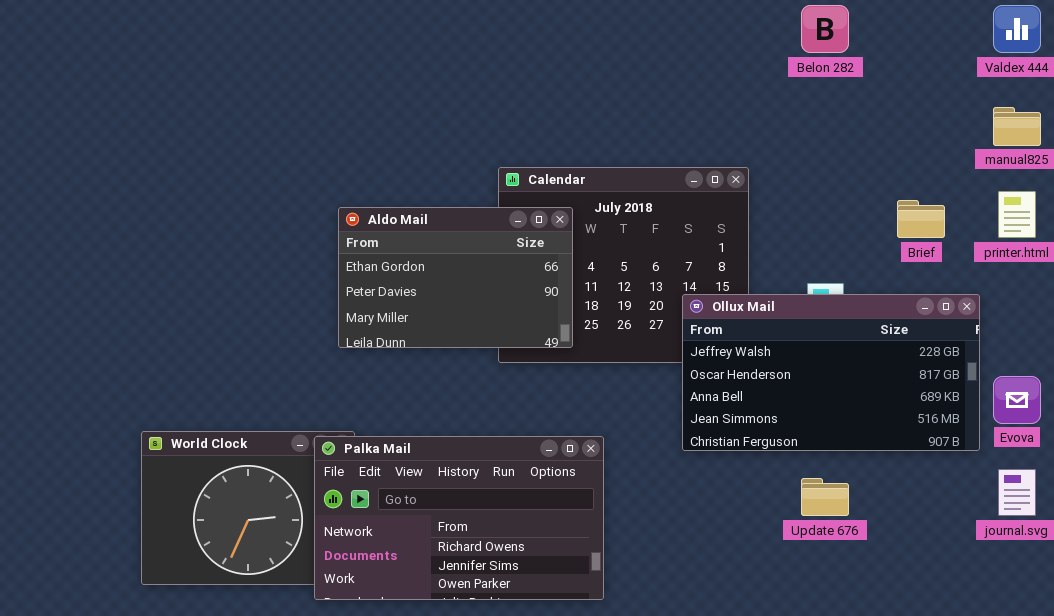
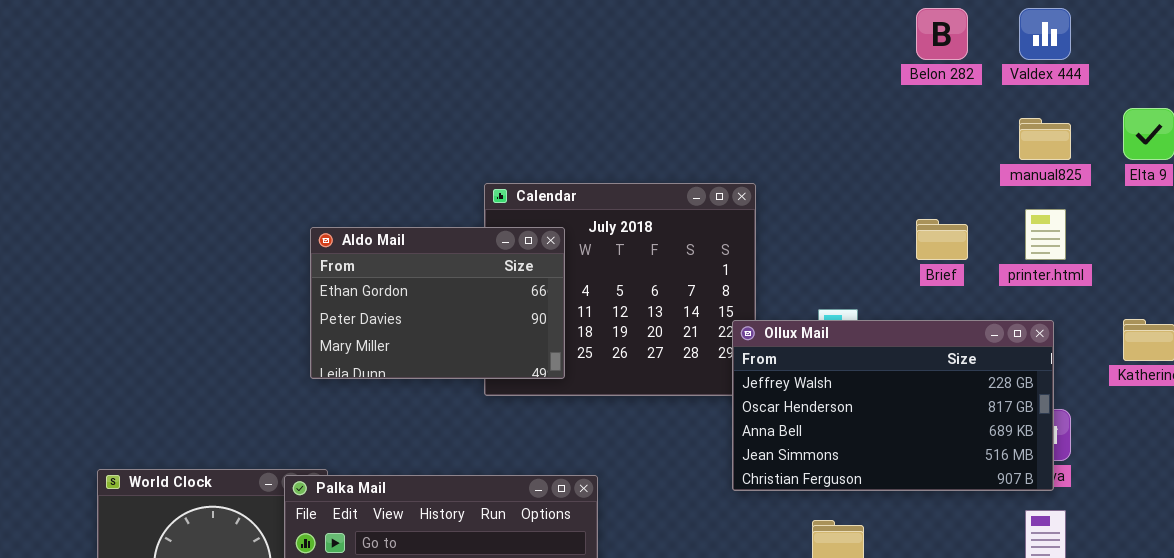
Belon 282: [801,5,849,53] -> [916,8,968,60], moved
Ollux Mail: [682,294,980,451] -> [732,320,1054,491], moved

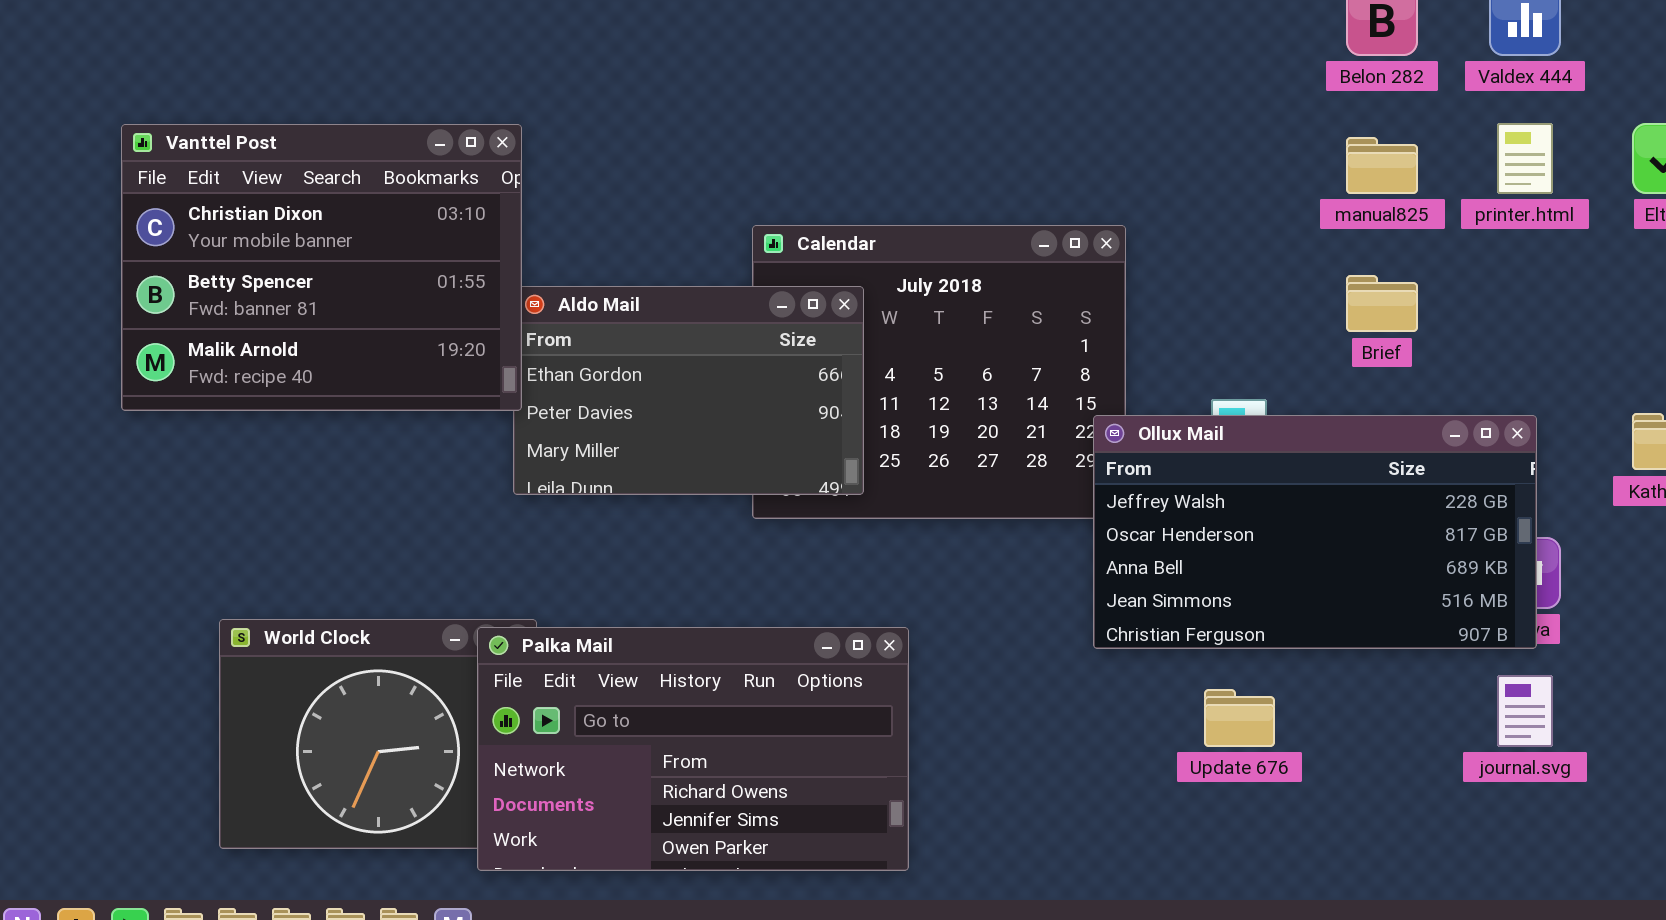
Vanttel Post: none -> [121,124,522,411], opened
manual825: [1019,118,1071,160] -> [1346,137,1418,194], moved
printer.html: [1025,209,1066,260] -> [1497,123,1553,194], moved

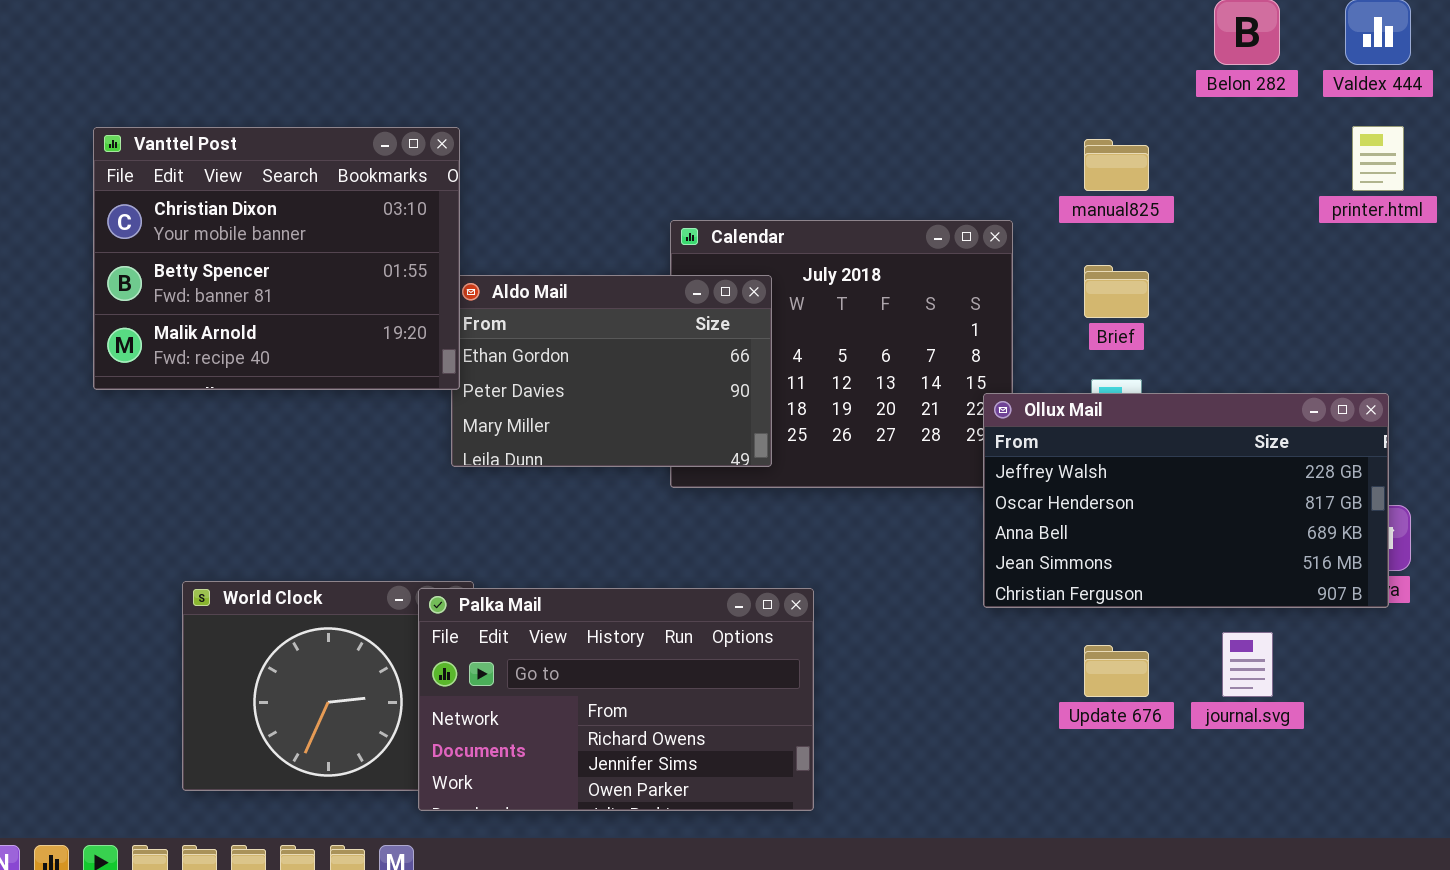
manual825: [1346,137,1418,194] -> [1084,139,1149,191], moved
Brief: [1346,275,1418,332] -> [1084,265,1149,318], moved
journal.svg: [1497,675,1553,747] -> [1222,632,1273,697], moved

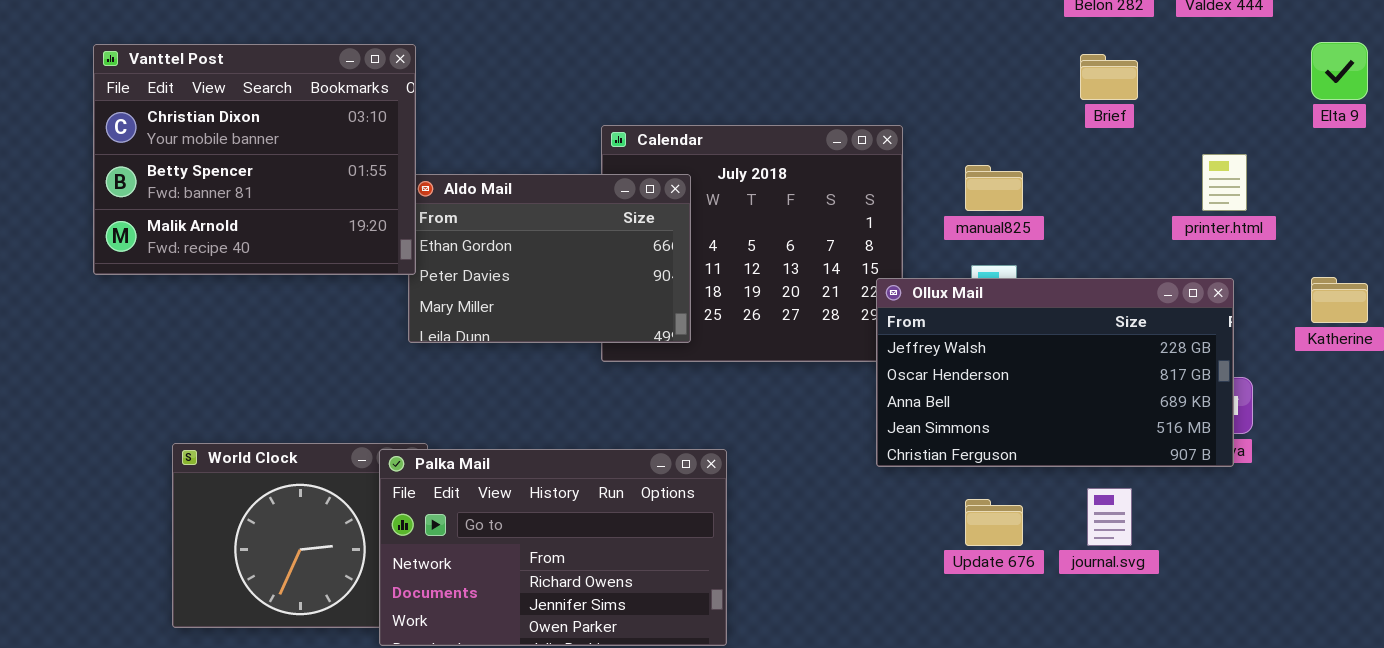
printer.html: [1352,126,1404,191] -> [1202,154,1247,211], moved
manual825: [1084,139,1149,191] -> [965,165,1023,211], moved
Brief: [1084,265,1149,318] -> [1080,54,1138,100], moved

